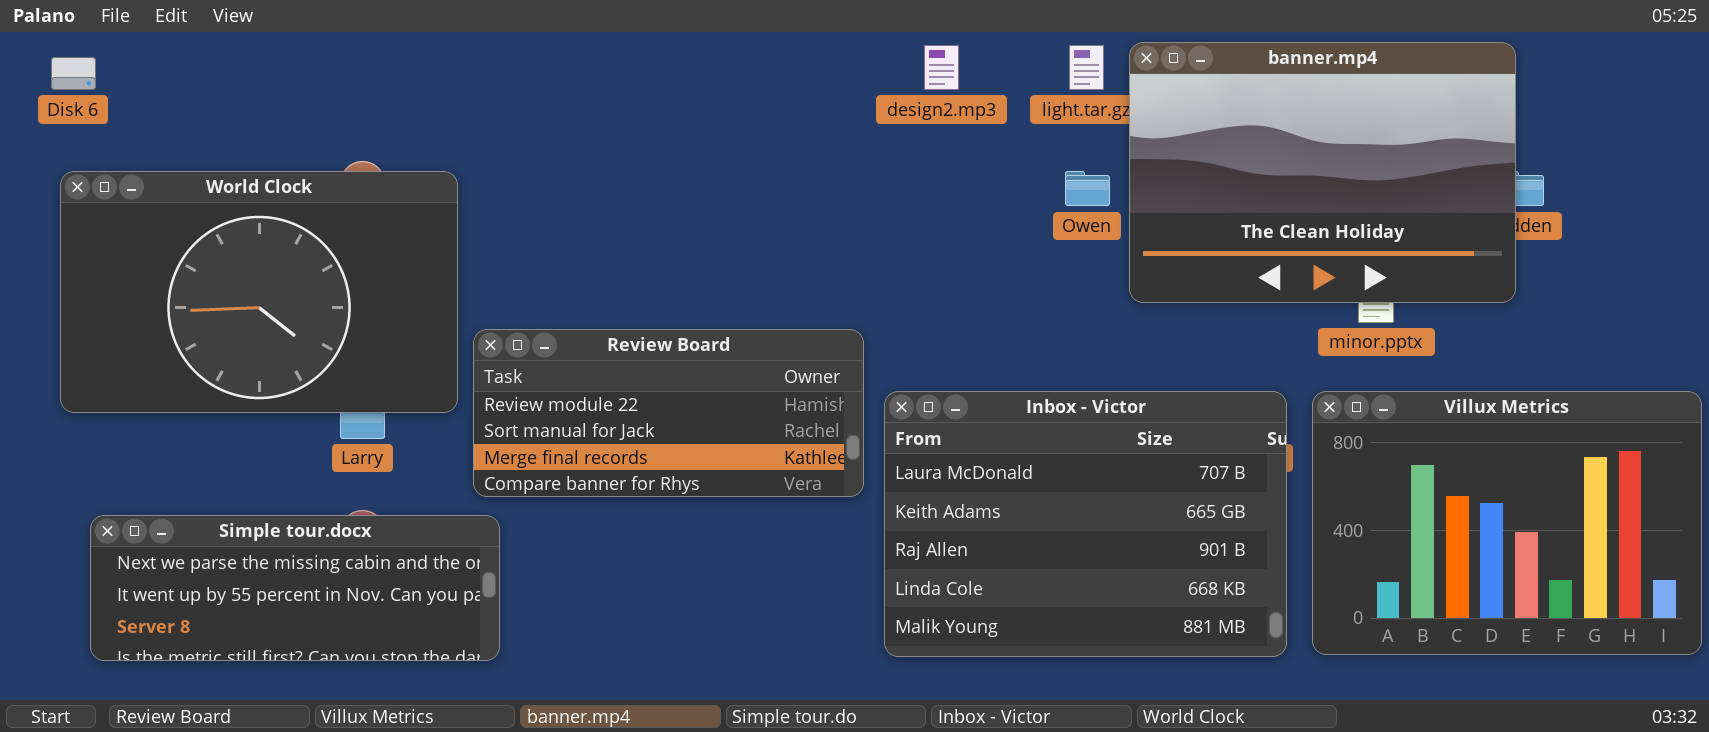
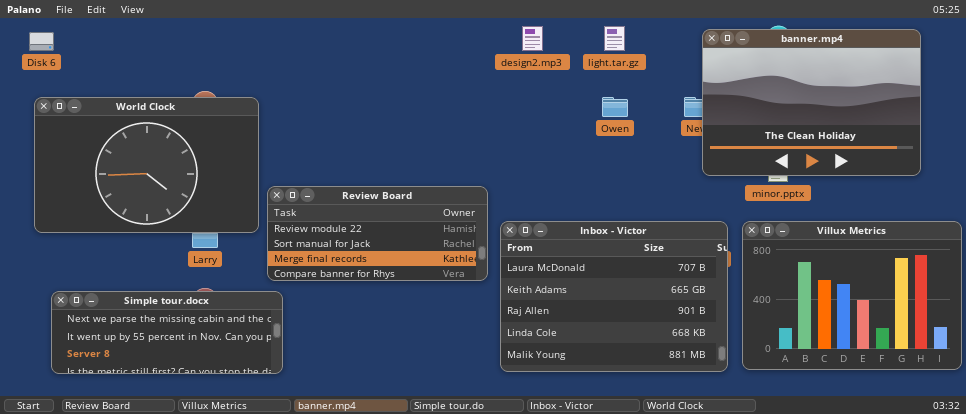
banner.mp4: [1129,42,1516,303] -> [702,29,921,176], moved

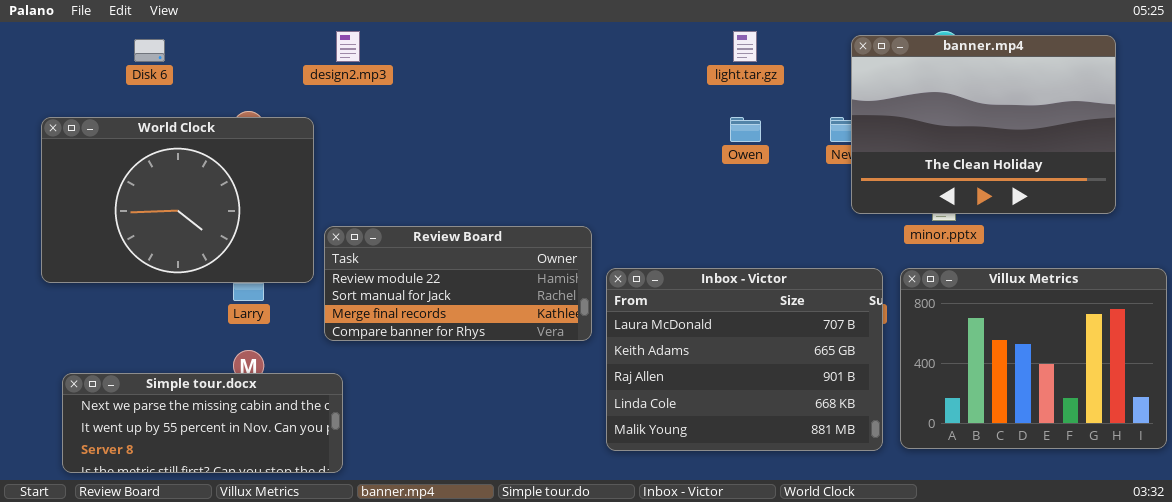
design2.mp3: [522,26,543,51] -> [336,31,360,62], moved
Disk 6: [29,32,54,51] -> [134,39,165,62], moved
Simple tour.docx: [51,291,283,374] -> [62,373,343,473], moved

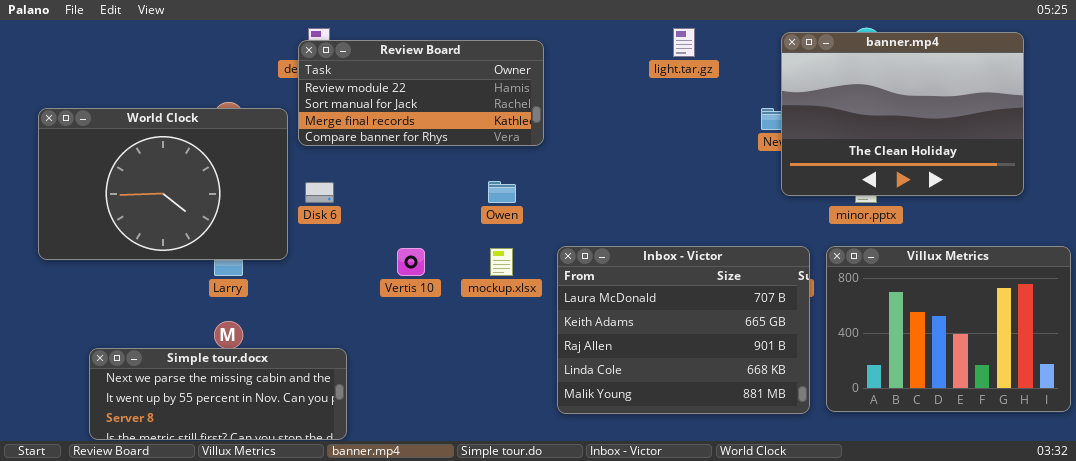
Disk 6: [134,39,165,62] -> [305,182,334,203], moved
Owen: [730,117,761,142] -> [488,181,516,203], moved
Review Board: [324,226,592,341] -> [298,40,544,146], moved
Simple tour.docx: [62,373,343,473] -> [89,348,347,440], moved

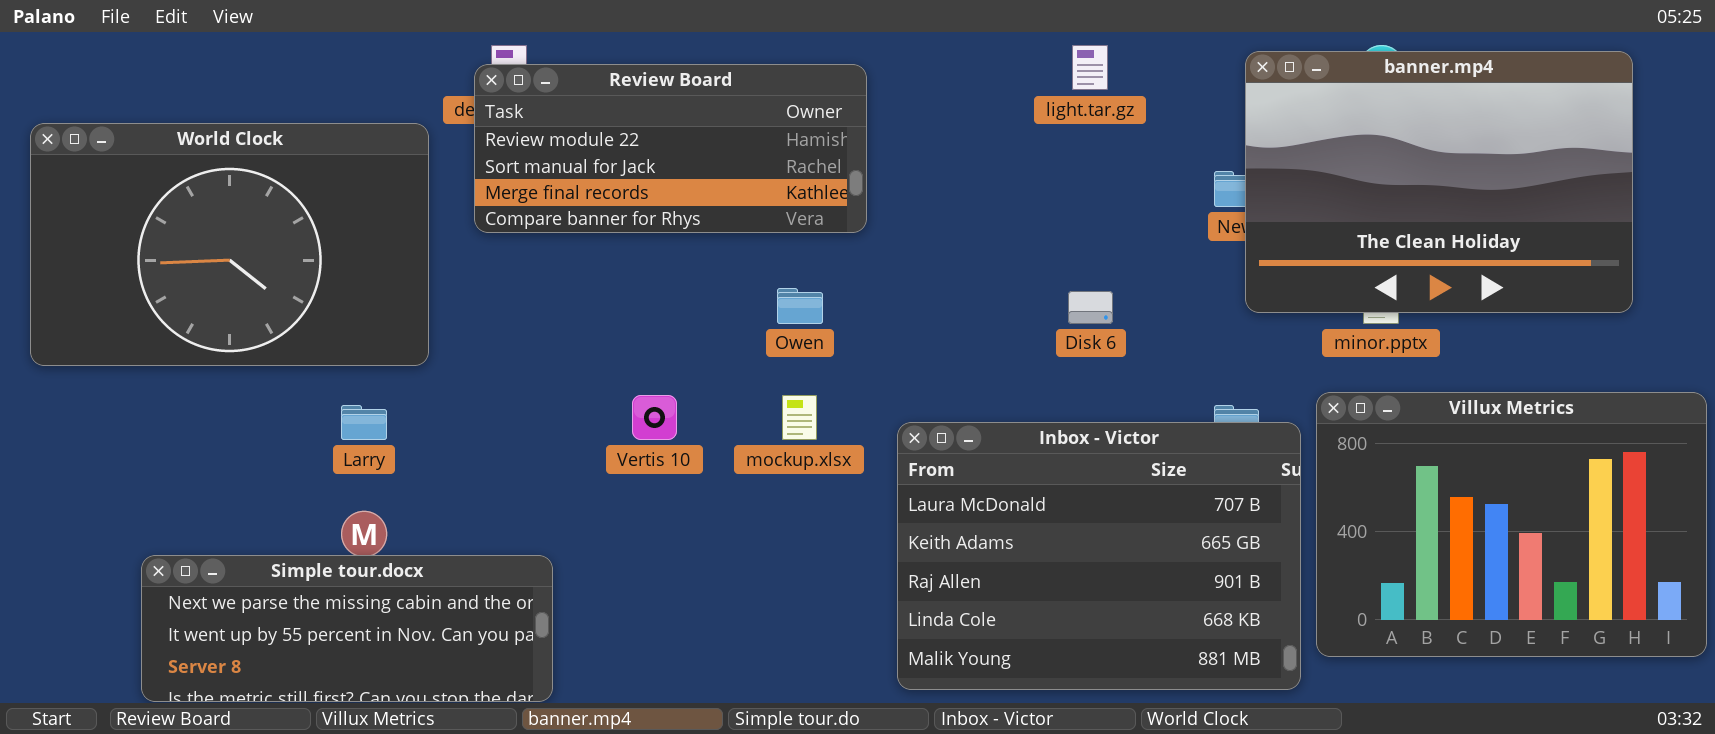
World Clock: [38,108,288,260] -> [30,123,429,366], moved
Disk 6: [305,182,334,203] -> [1068,291,1113,324], moved
Inbox - Victor: [557,246,810,414] -> [897,422,1301,690], moved

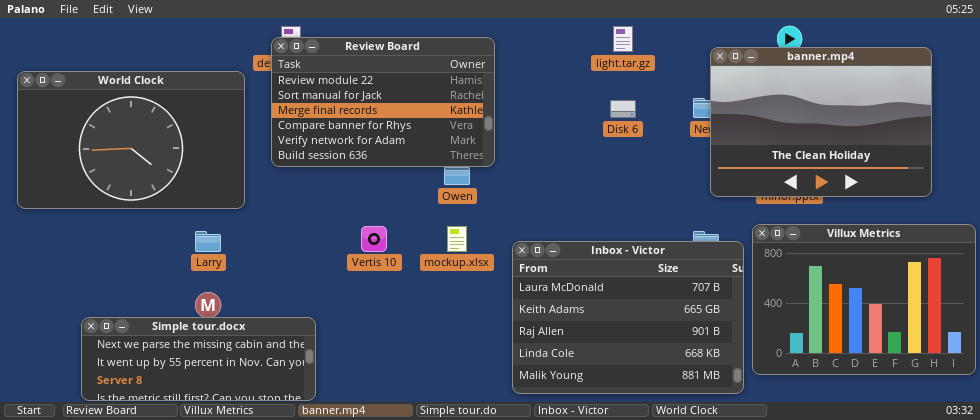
banner.mp4: [1245,51,1633,313] -> [710,47,932,197], moved
Review Board: [474,64,867,233] -> [271,37,495,167], resized
Disk 6: [1068,291,1113,324] -> [610,100,636,118], moved

